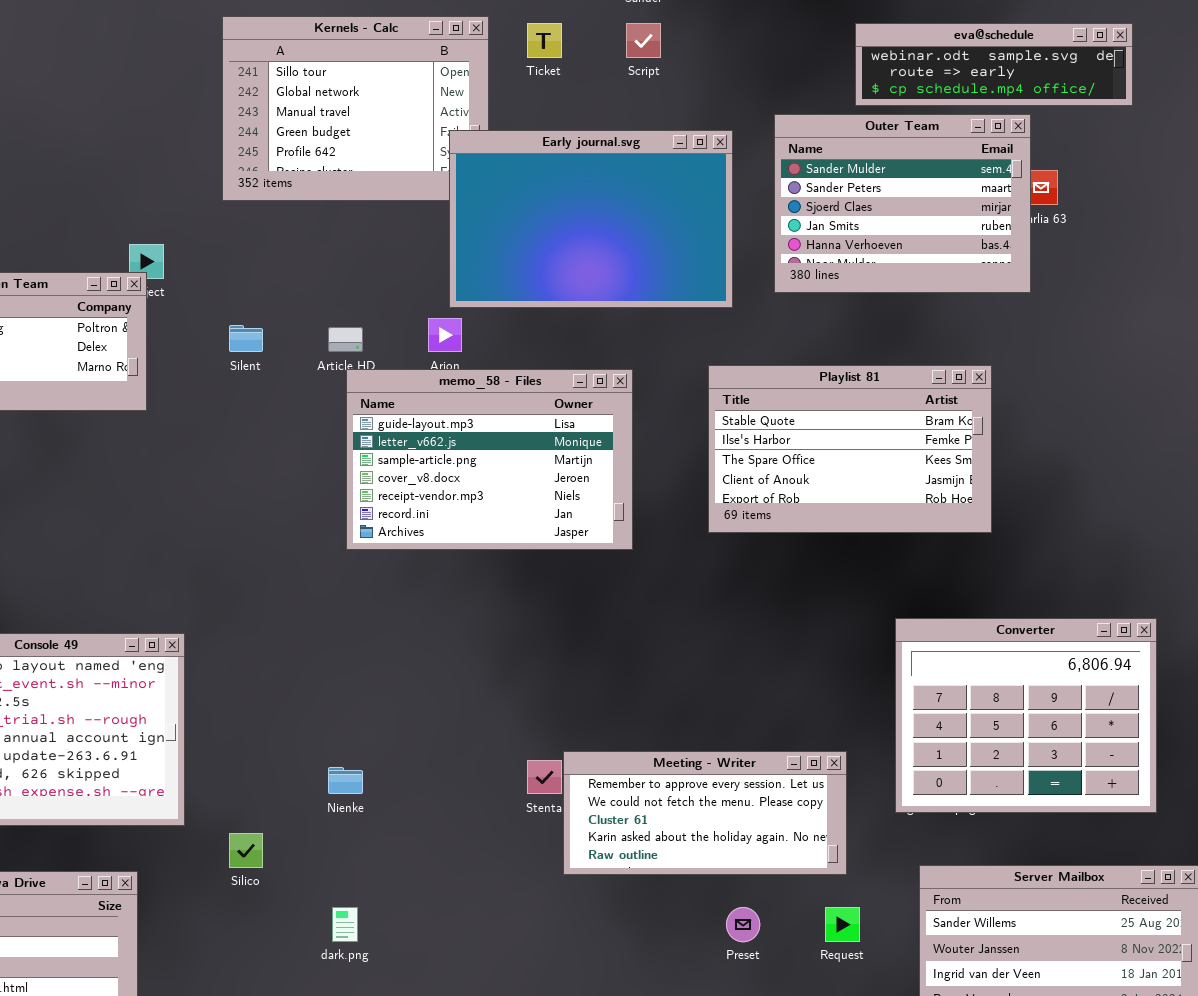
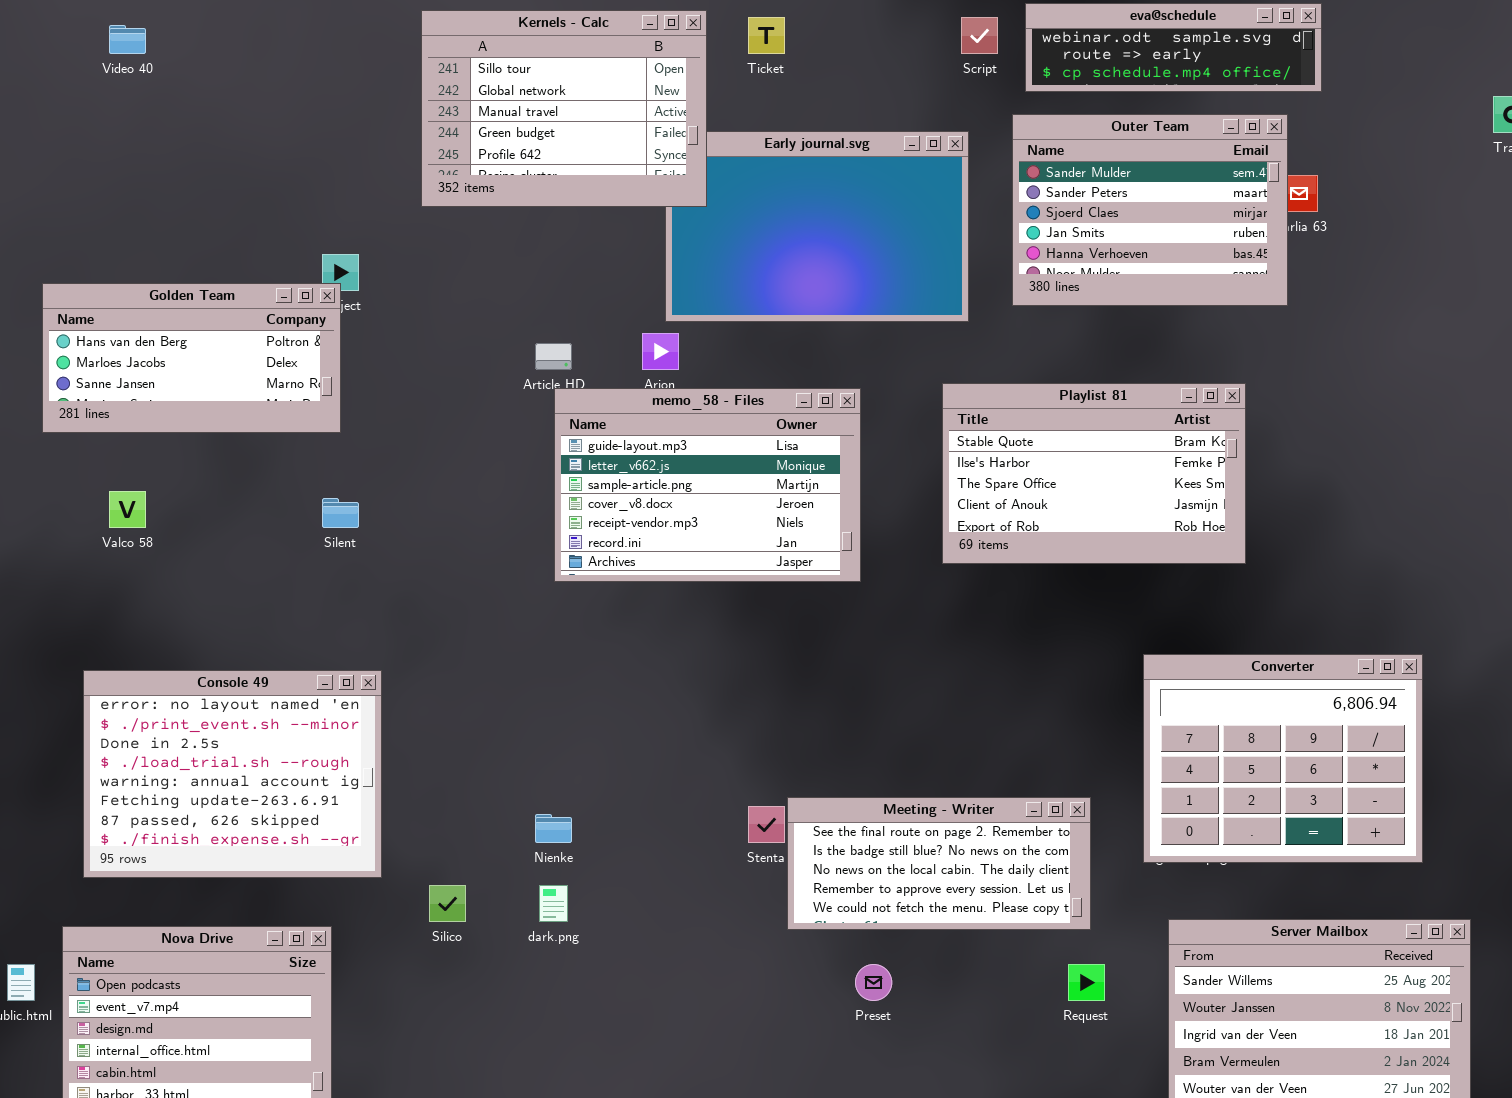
Kernels - Calc: [222,16,489,201] -> [421,10,707,207], raised
Script: [626,23,661,58] -> [961,17,998,54], moved
eva@schedule: [855,23,1133,106] -> [1025,3,1322,92], moved
Silent: [229,325,263,352] -> [322,498,359,528], moved
Meeting - Writer: [563,751,847,875] -> [787,797,1091,930], scrolled up 3 rows
dark.png: [332,907,358,942] -> [539,885,568,922], moved
Preset: [726,907,760,942] -> [855,964,892,1001], moved

